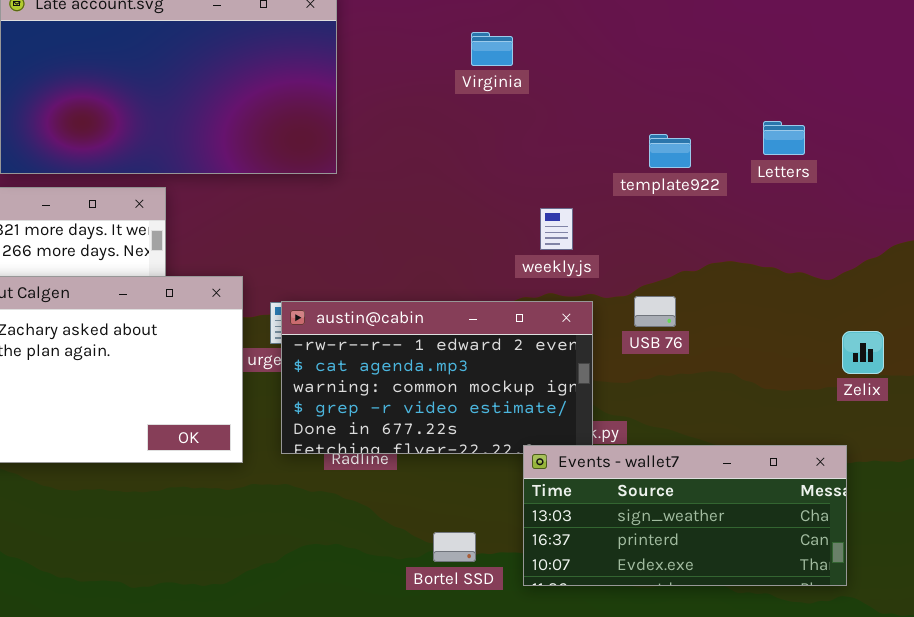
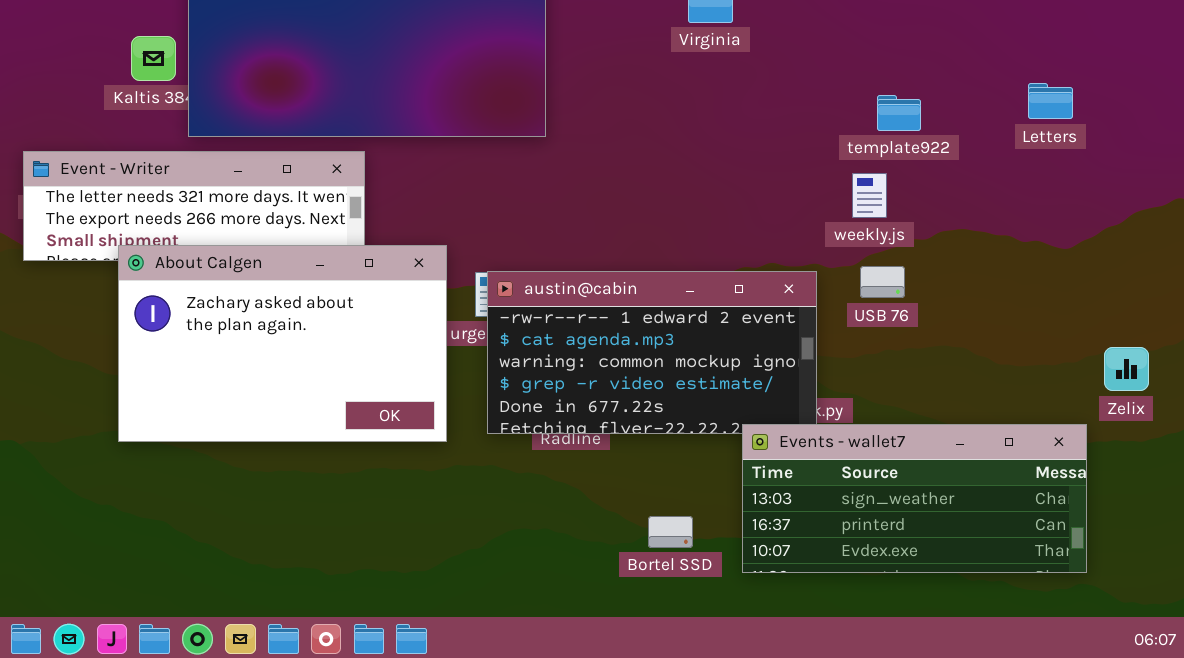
Letters: [763,121,805,155] -> [1028,83,1073,119], moved
weekly.js: [540,208,573,250] -> [852,173,887,218], moved
Zelix: [842,331,884,374] -> [1104,347,1149,391], moved

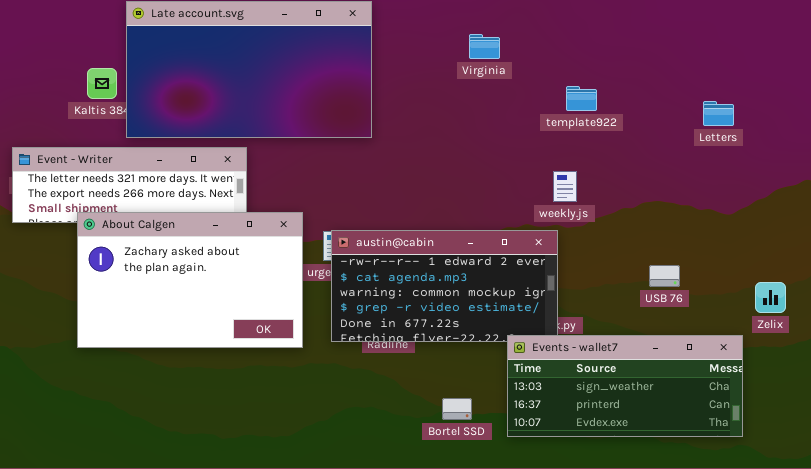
template922: [877,95,921,131] -> [566,86,597,111], moved
weekly.js: [852,173,887,218] -> [553,171,577,202], moved
USB 76: [860,266,905,298] -> [649,265,680,287], moved

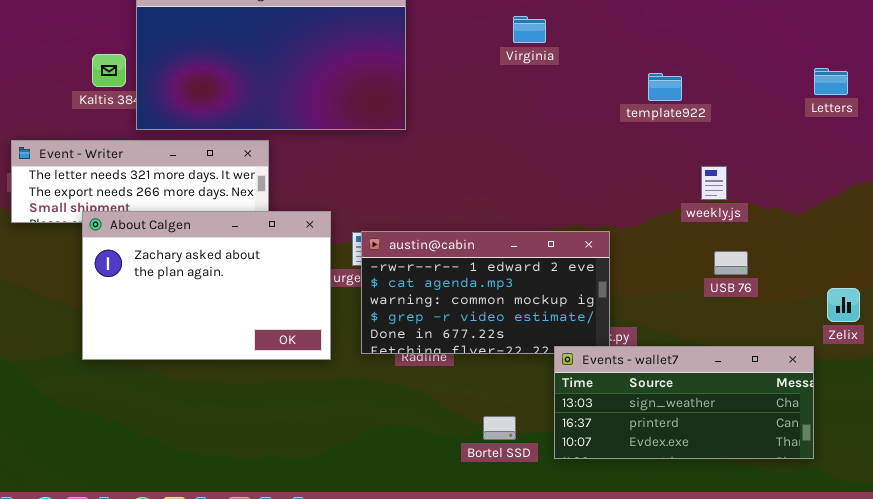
template922: [566,86,597,111] -> [648,73,682,101], moved
Letters: [703,101,734,126] -> [814,68,848,95], moved
weekly.js: [553,171,577,202] -> [701,166,727,200], moved
USB 76: [649,265,680,287] -> [714,251,748,275], moved

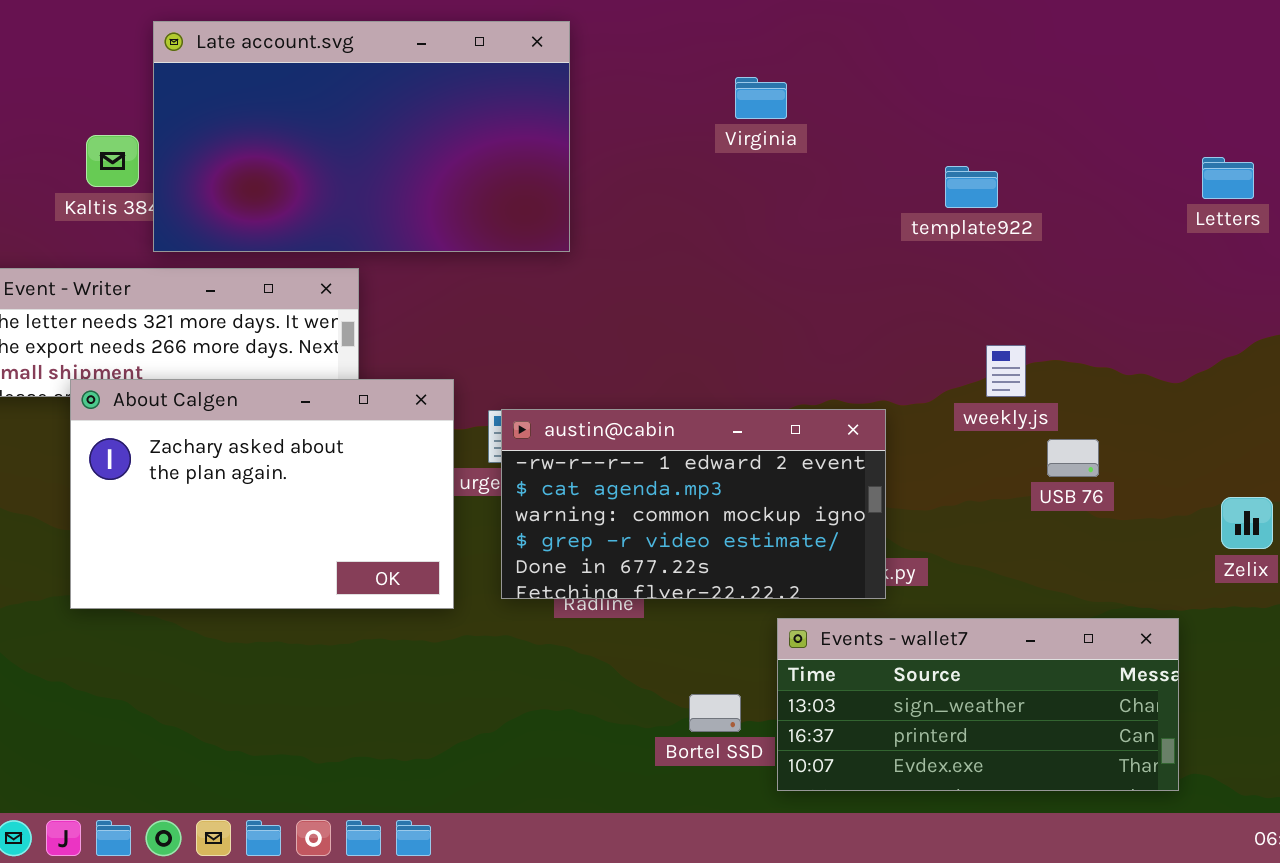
weekly.js: [701,166,727,200] -> [986,345,1026,397], moved
Events - wallet7: [554,346,814,459] -> [777,618,1179,791], moved

